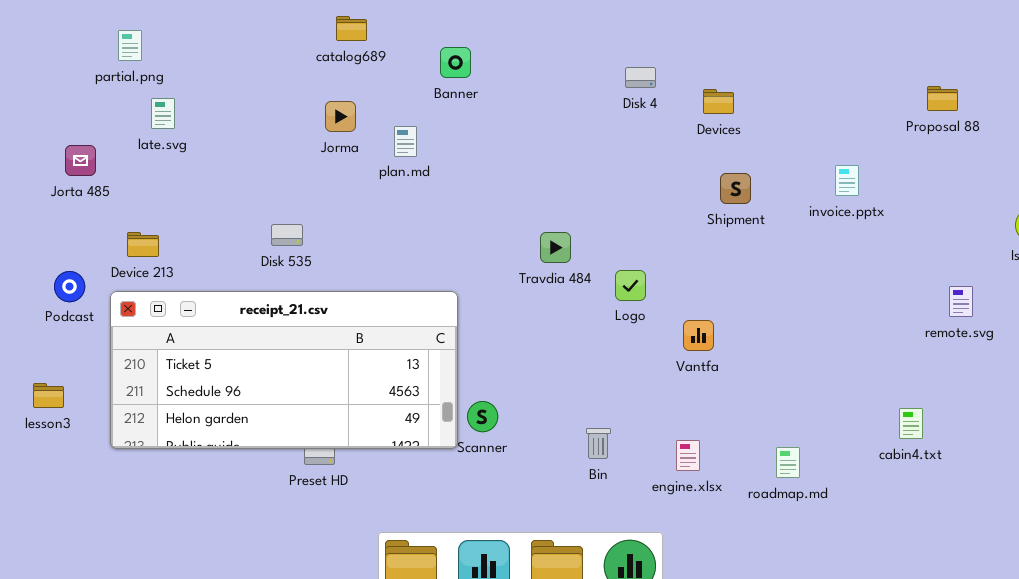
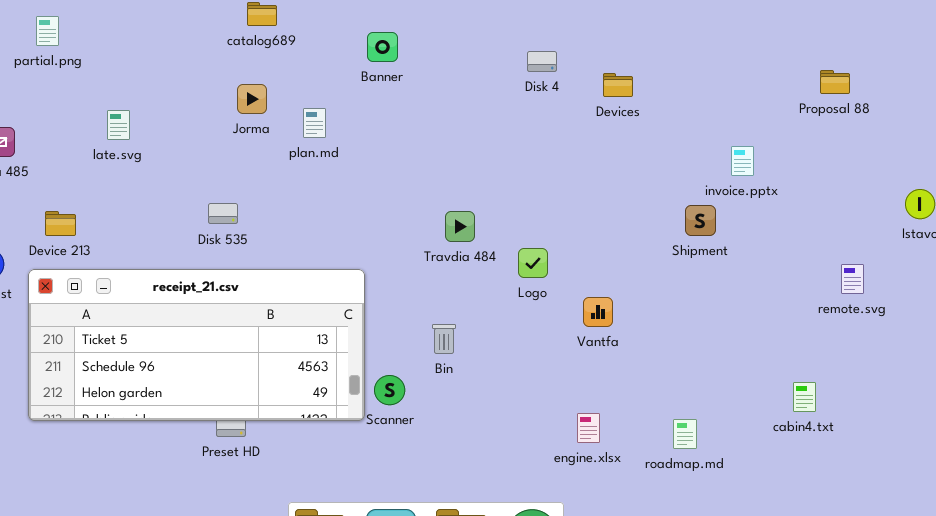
Banner: [440,47,471,78] -> [367,32,398,62], moved
late.svg: [151,98,175,129] -> [107,110,130,140], moved
Shipment: [720,173,751,204] -> [685,205,716,236], moved
Disk 535: [271,224,303,246] -> [208,203,238,224], moved
Bin: [586,428,611,459] -> [432,324,456,354], moved

